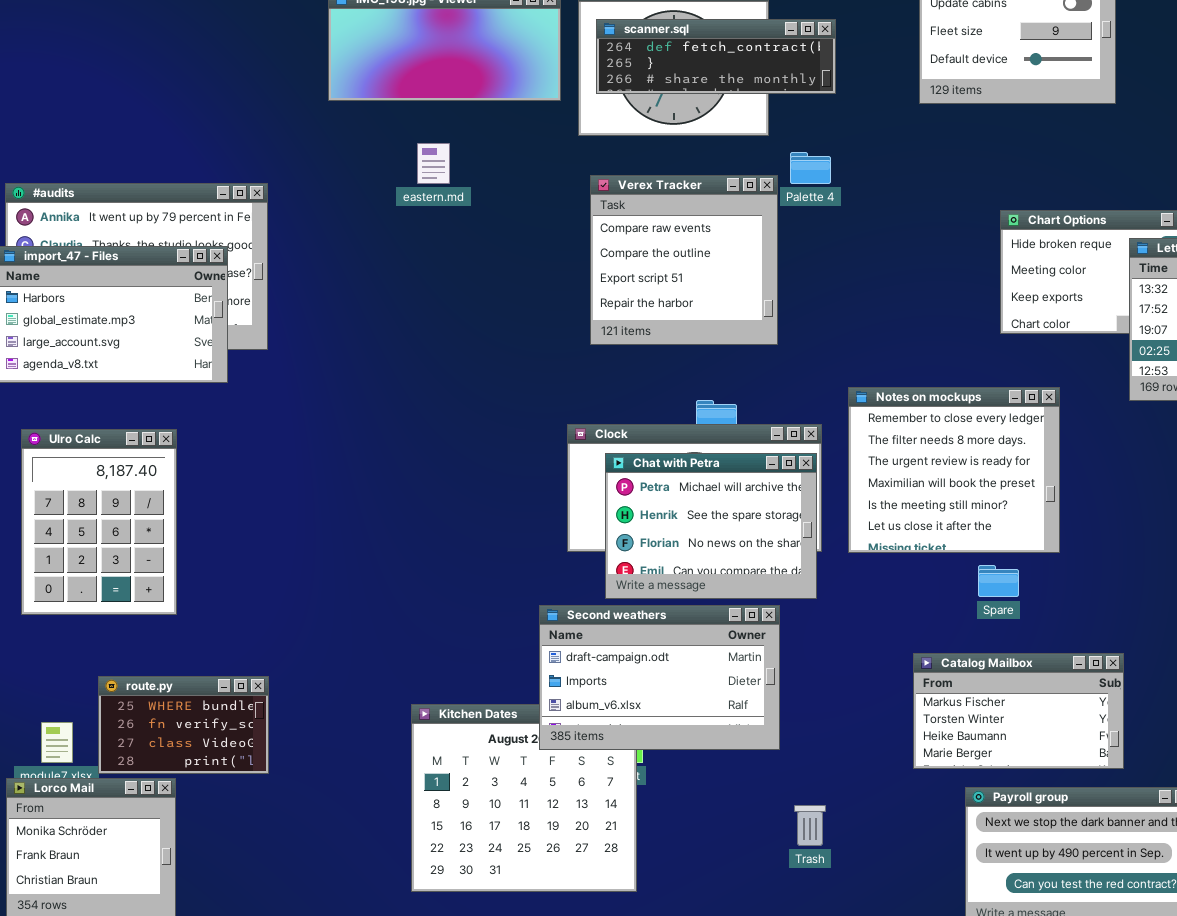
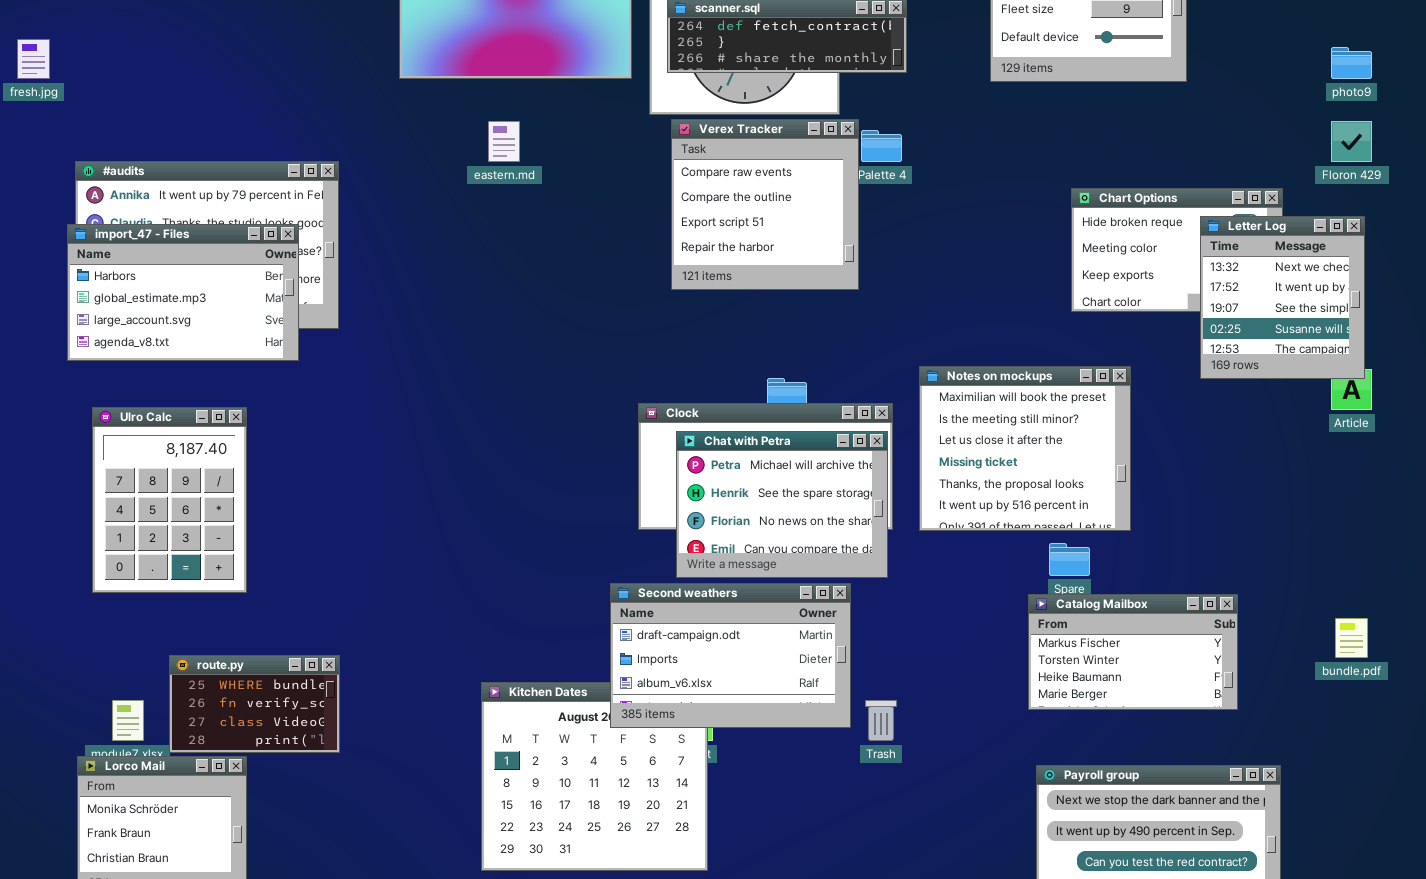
Verex Tracker: [590,175,778,345] -> [671,119,859,290], moved
Notes on mockups: [848,387,1060,553] -> [919,366,1131,531], scrolled down 3 rows
Catalog Mailbox: [913,653,1124,769] -> [1028,594,1238,710], moved
Trash: [794,805,826,846] -> [865,700,897,741], moved

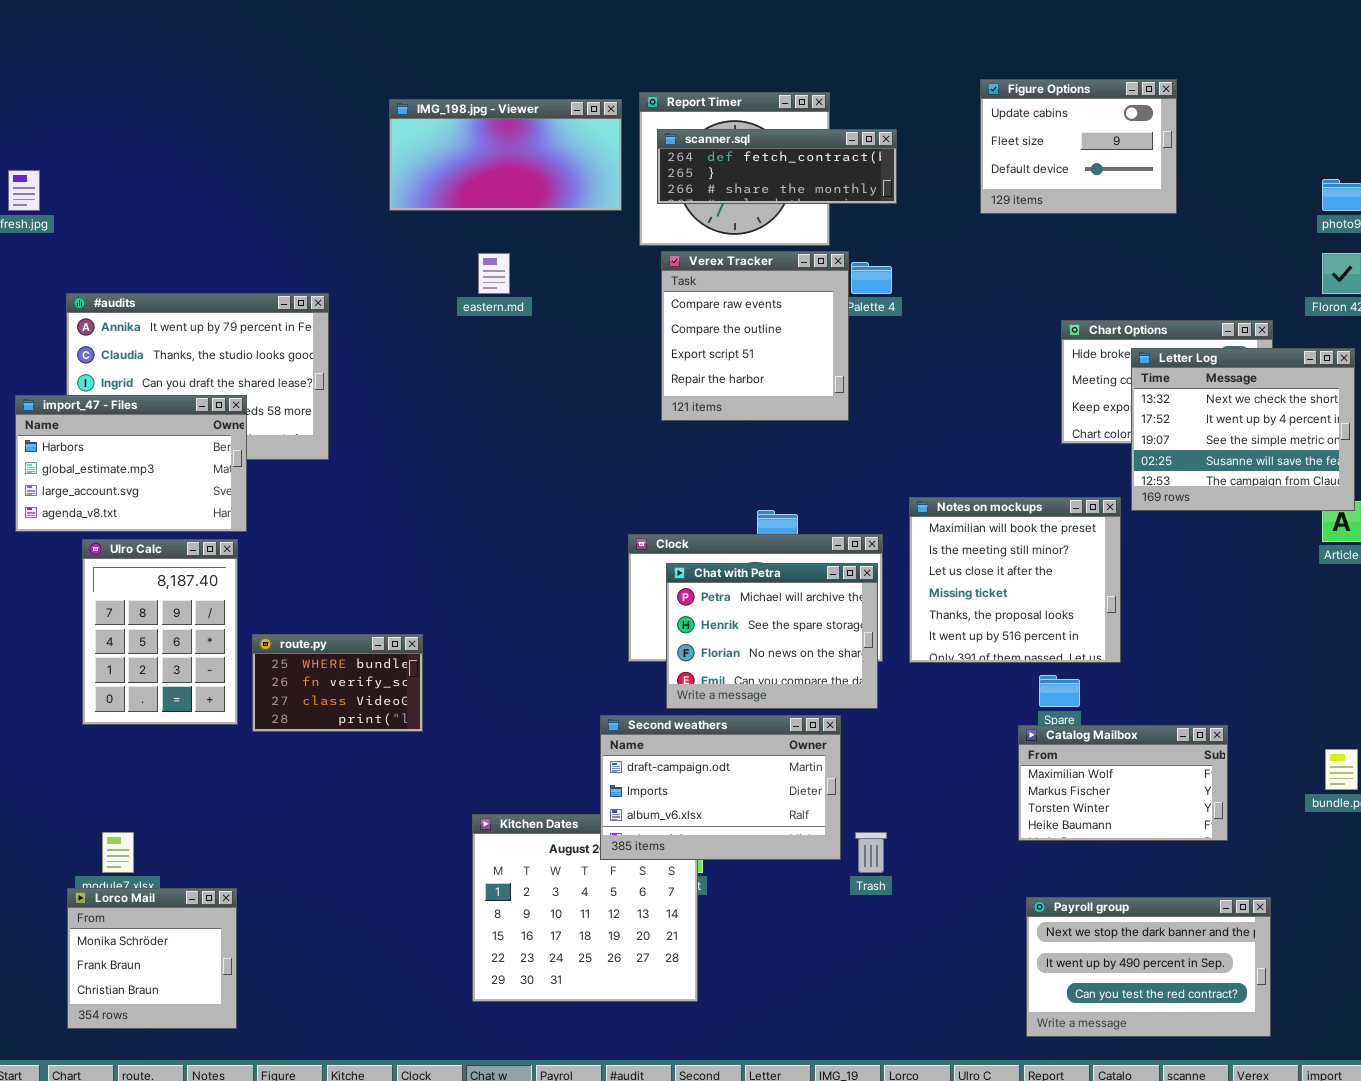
Letter Log: [1200,216,1365,379] -> [1131,348,1355,511], resized
import_47 - Files: [67,224,299,361] -> [15,395,247,532], moved
Catalog Mailbox: [1028,594,1238,710] -> [1018,725,1228,841], scrolled up 1 row
route.py: [169,655,340,753] -> [252,634,423,732], moved

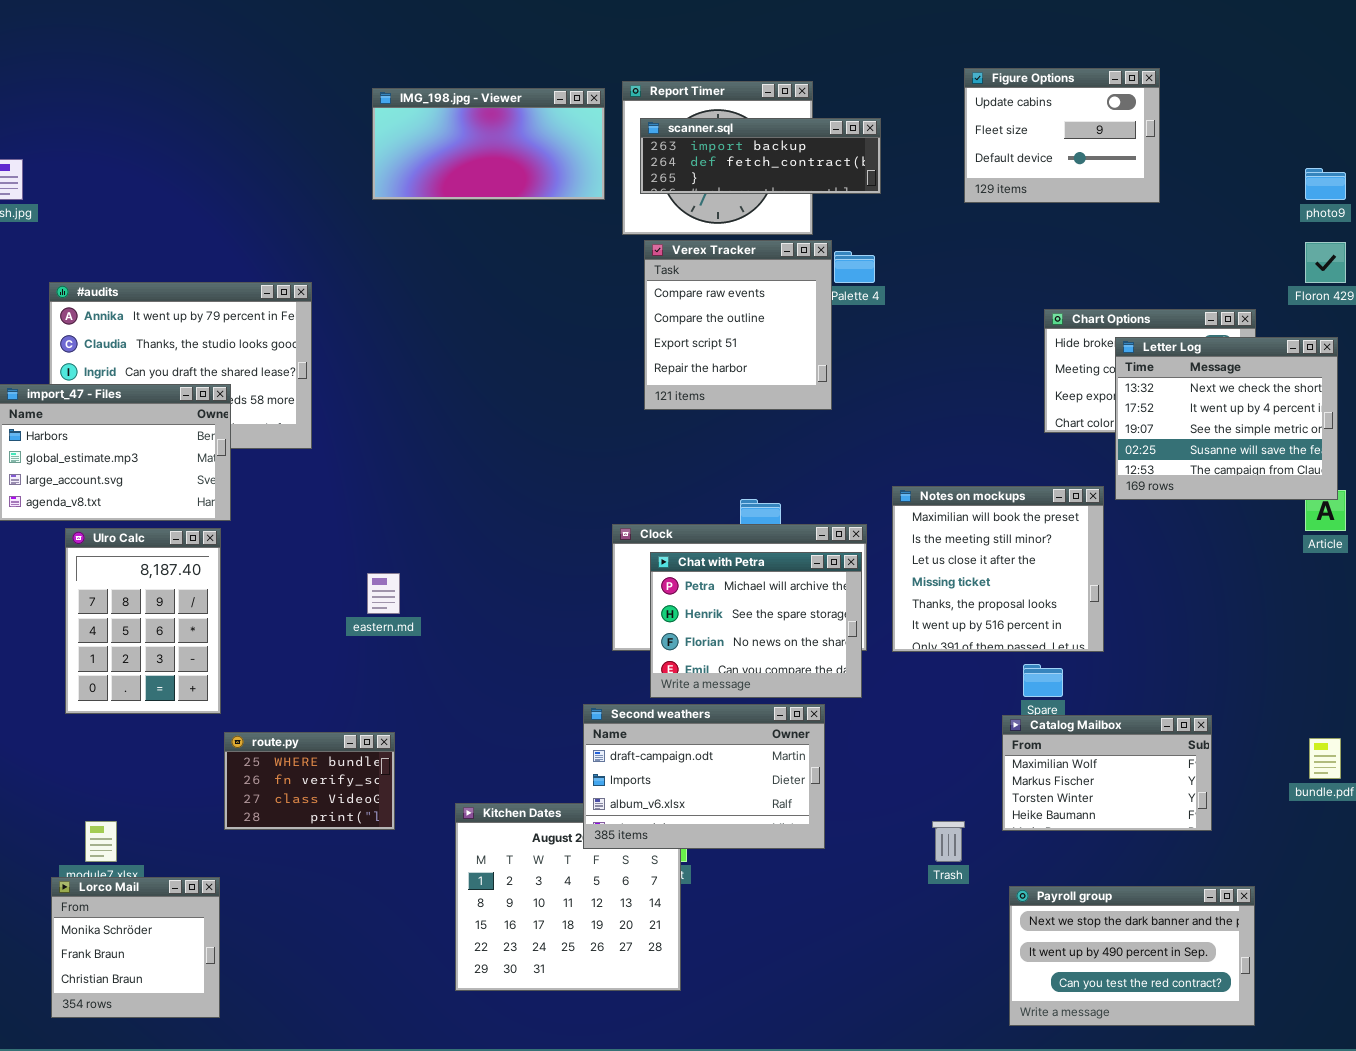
scanner.sql: [657,129,897,204] -> [640,118,881,194], scrolled up 1 row
eastern.md: [478,253,510,294] -> [367,573,400,614], moved
route.py: [252,634,423,732] -> [224,732,395,830], moved
Trash: [855,832,887,873] -> [932,821,965,862], moved

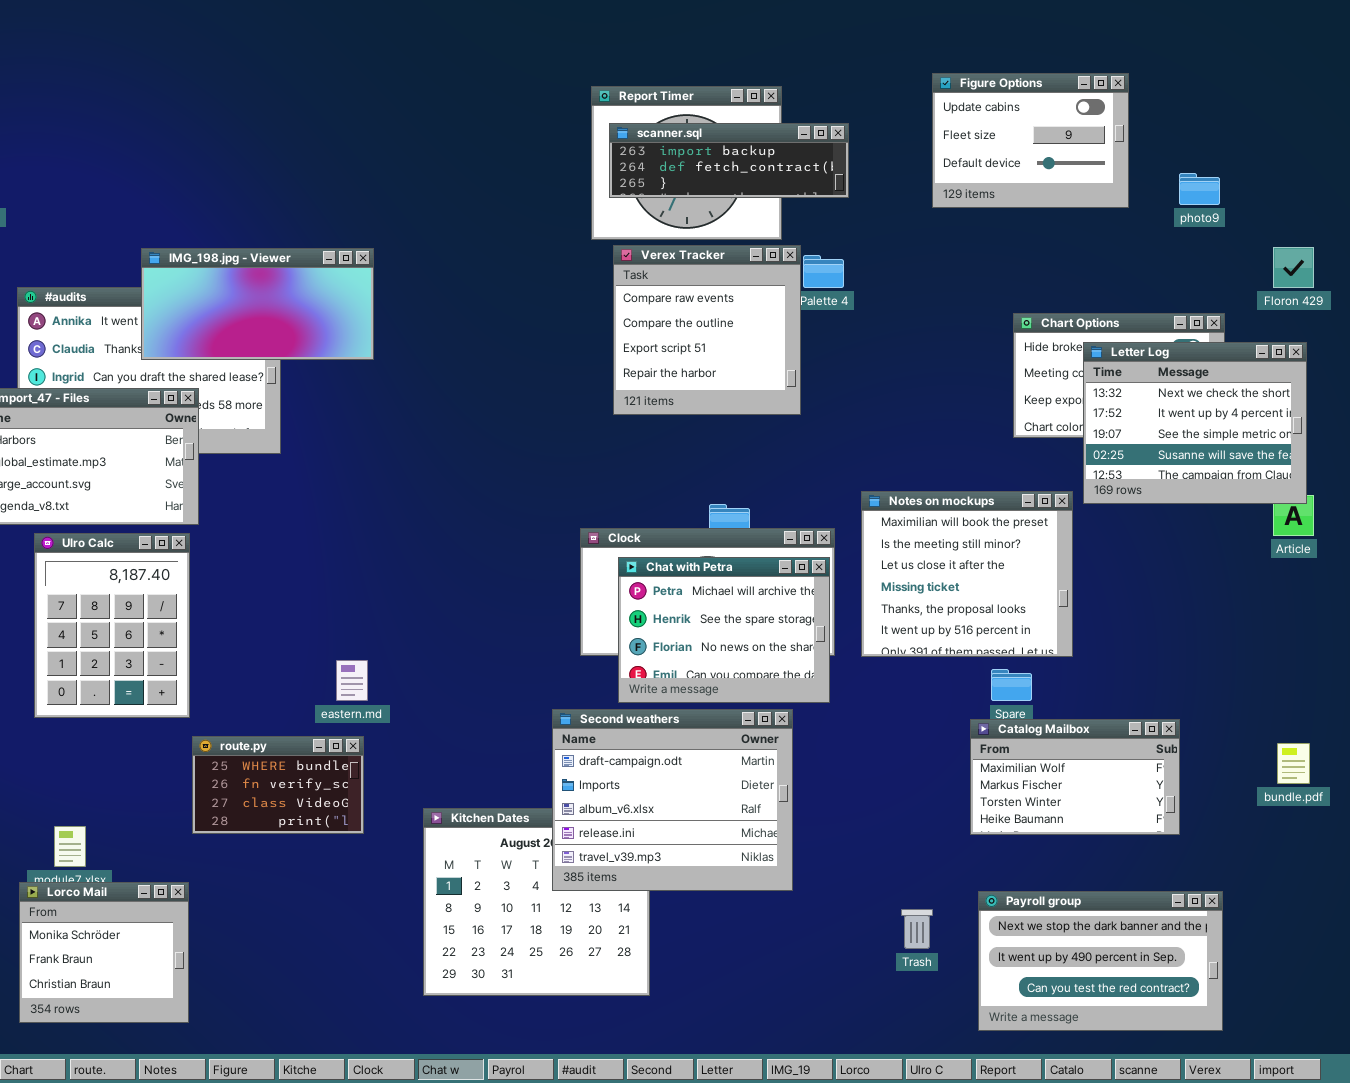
IMG_198.jpg - Viewer: [372,88,605,200] -> [141,248,374,360], moved
photo9: [1305,168,1346,200] -> [1179,173,1220,205], moved
eastern.md: [367,573,400,614] -> [336,660,368,701], moved
Second weathers: [583,704,825,849] -> [552,709,793,891], resized
Trash: [932,821,965,862] -> [901,909,933,949], moved

